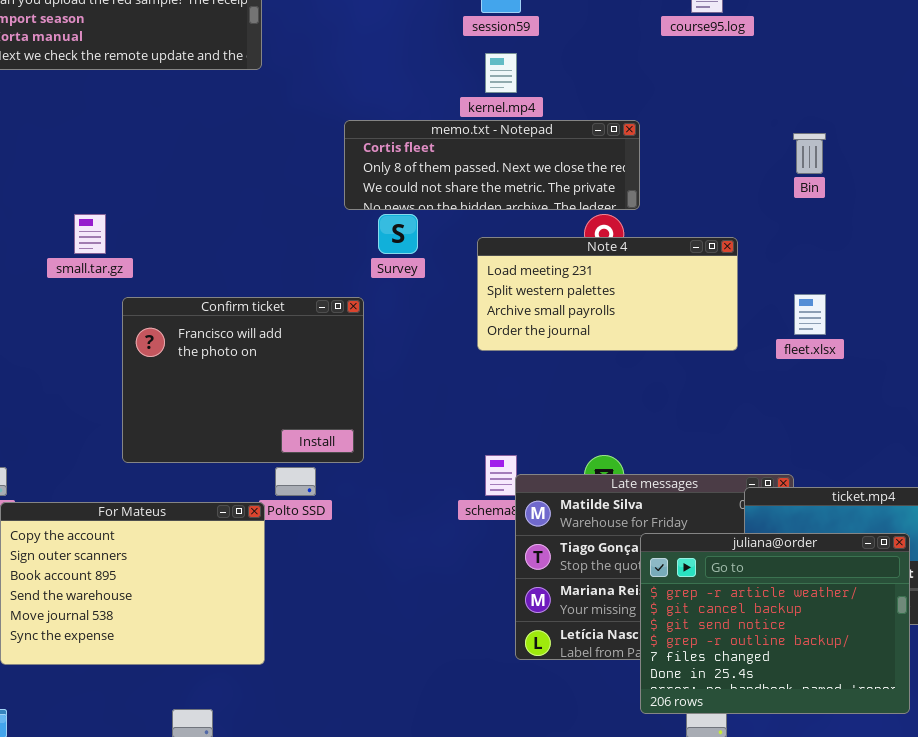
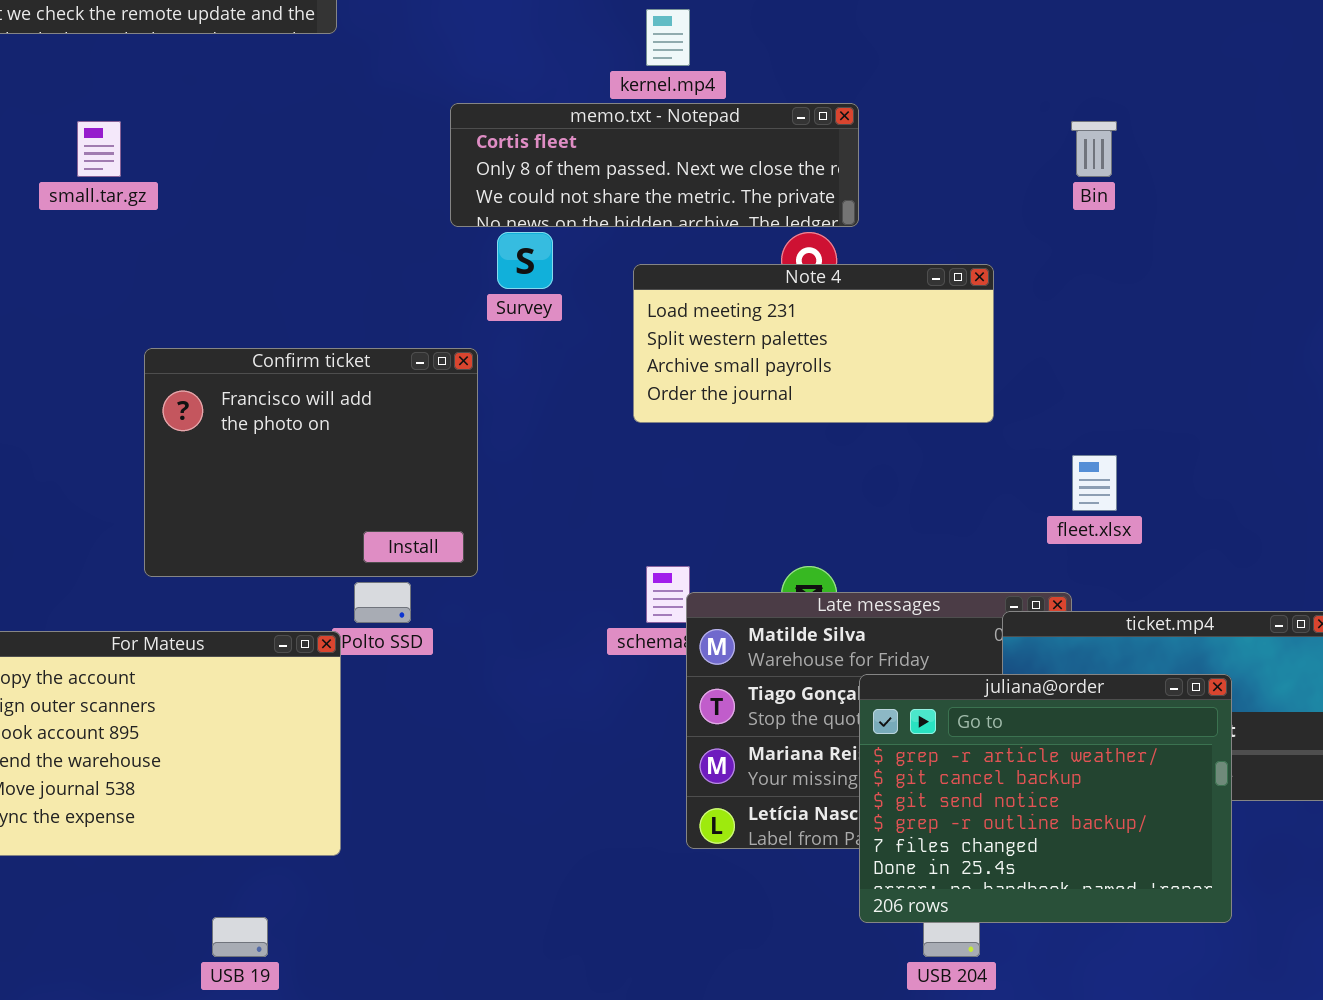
small.tar.gz: [74,214,106,254] -> [77,121,121,177], moved
fleet.xlsx: [794,294,826,335] -> [1072,455,1117,511], moved

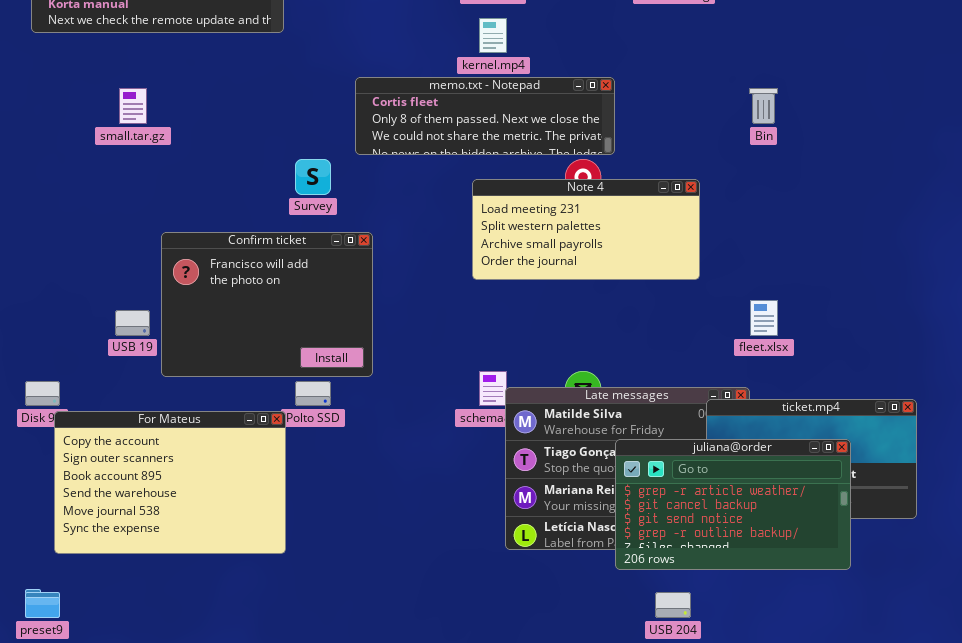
Survey: [497,232,553,289] -> [295,159,331,195], moved
juliana@order: [859,674,1232,923] -> [615,439,851,570], resized
USB 19: [212,917,268,957] -> [115,310,150,336], moved

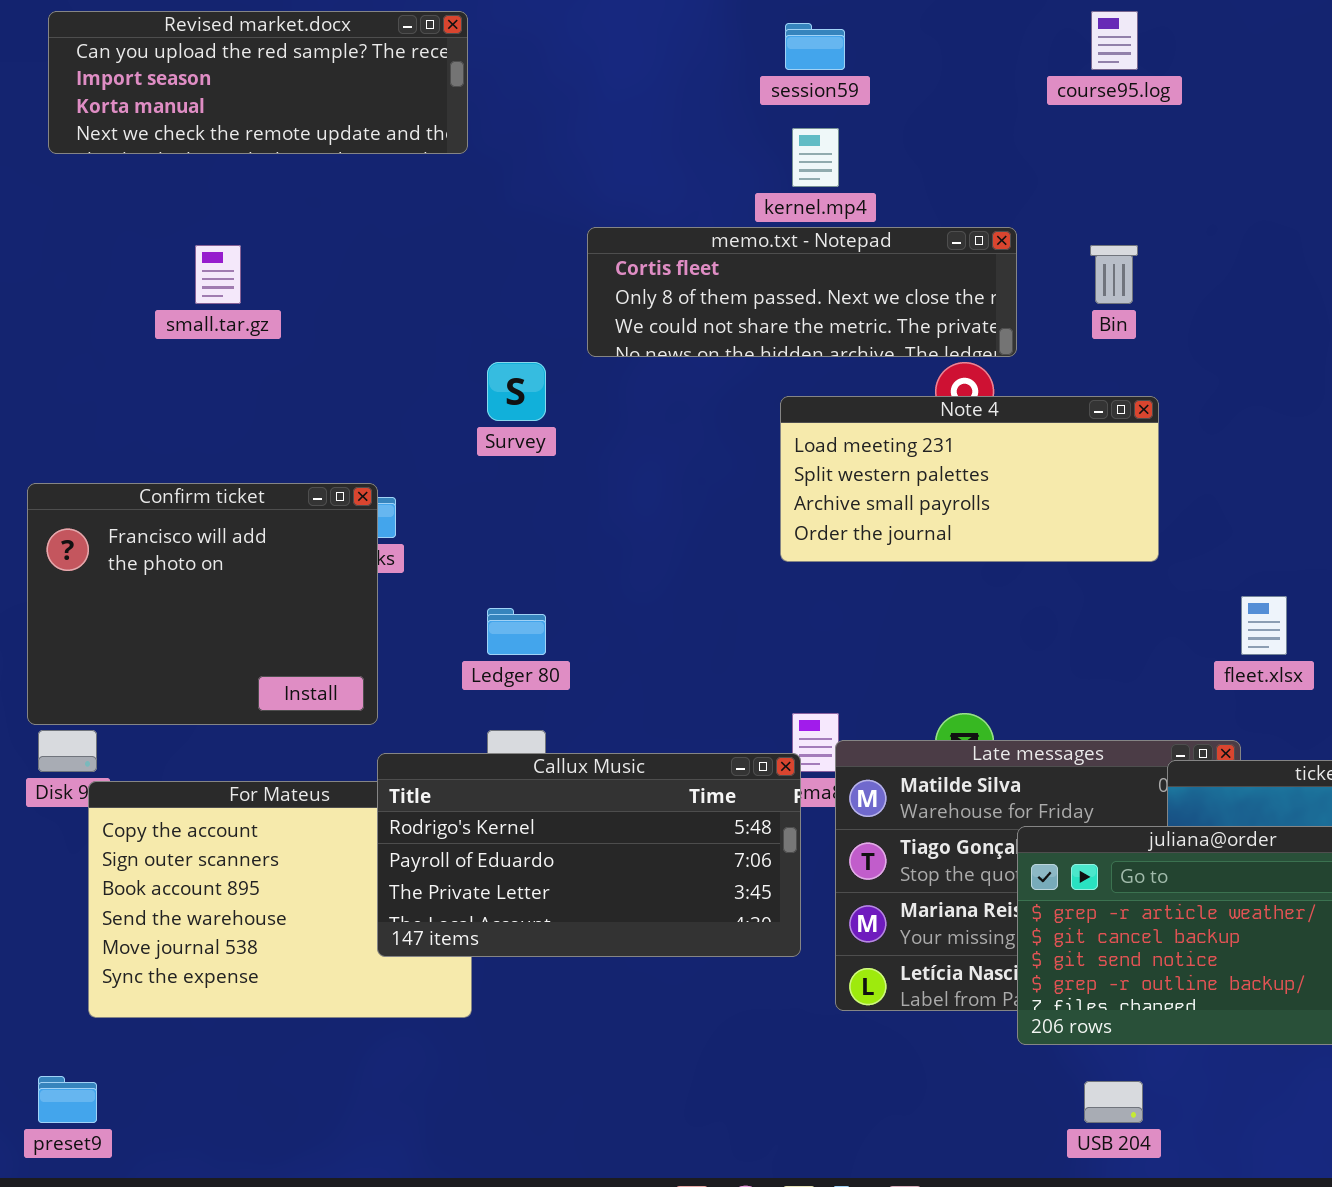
Bin: [749,88,778,124] -> [1090,245,1138,304], moved
Confirm ticket: [161,232,373,377] -> [27,483,378,725], moved
Callux Music: none -> [377,753,801,957], opened

